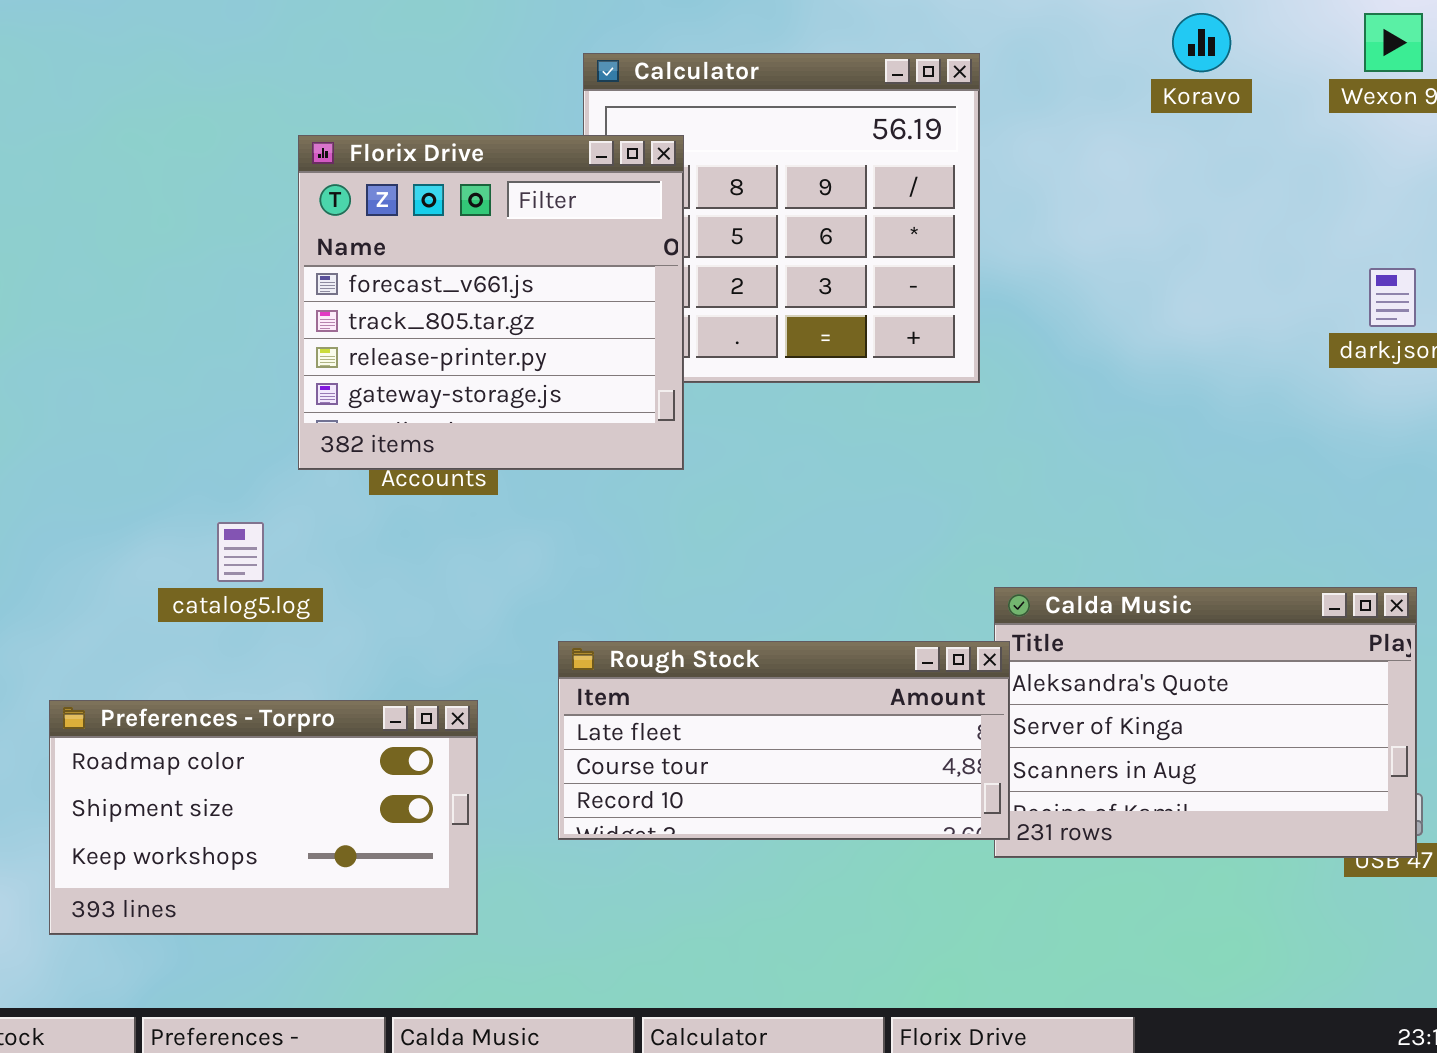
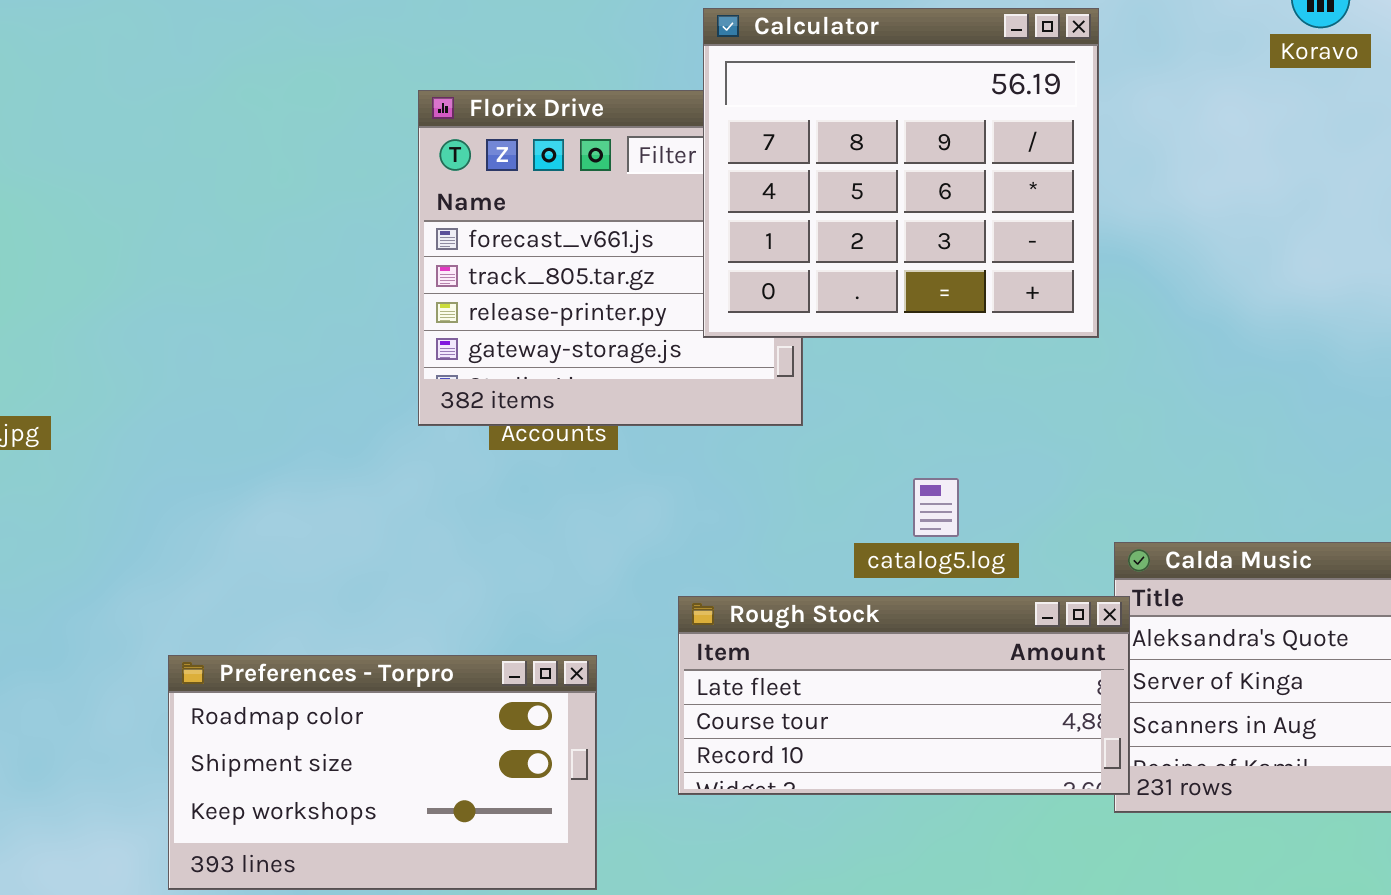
Calculator: [583,53,980,383] -> [703,8,1099,338], raised
catalog5.log: [217,522,264,582] -> [913,478,959,537], moved

